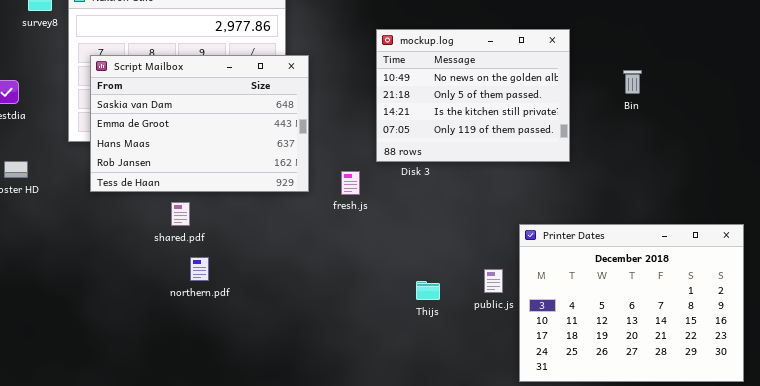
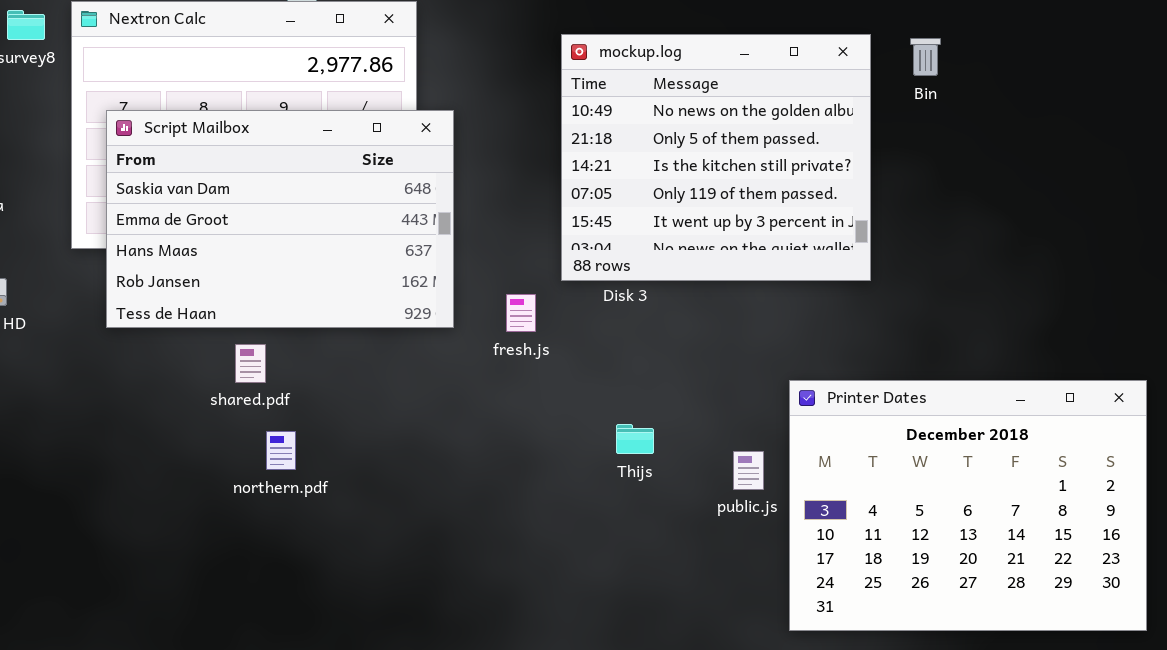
mockup.log: [376,29,570,162] -> [561,34,871,281], resized
Bin: [623,70,642,94] -> [910,38,941,76], moved
Thijs: [416,281,440,300] -> [616,424,654,454], moved

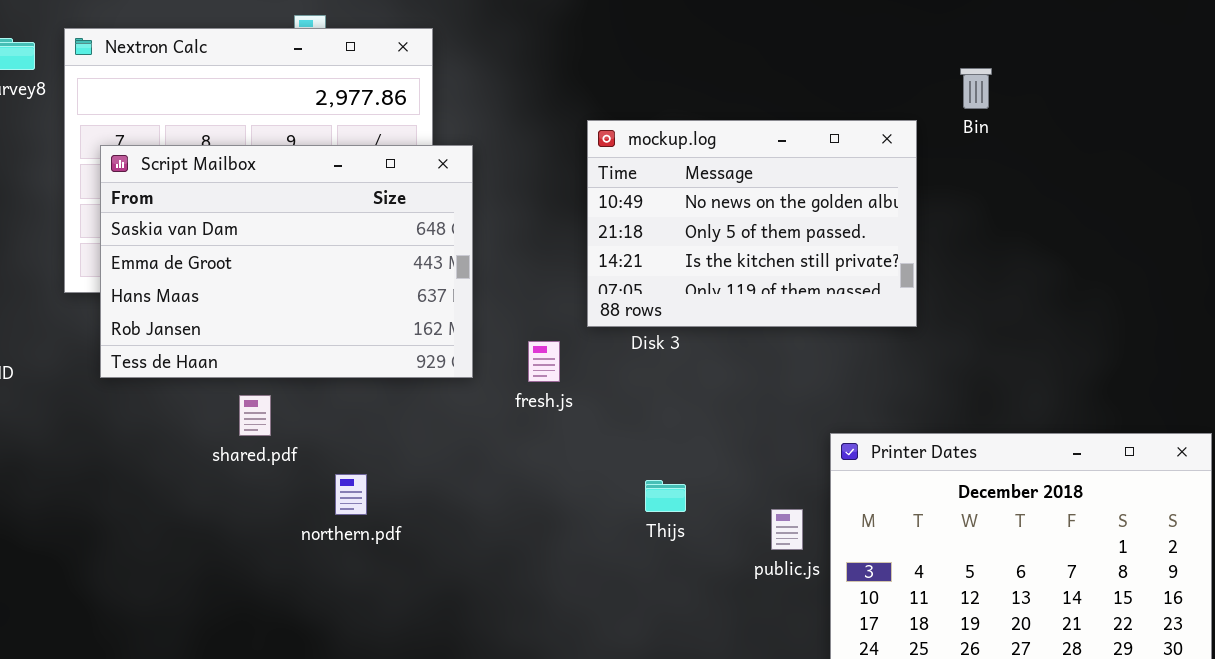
mockup.log: [561,34,871,281] -> [587,120,917,327], resized
northern.pdf: [266,431,296,470] -> [335,474,367,515], moved

